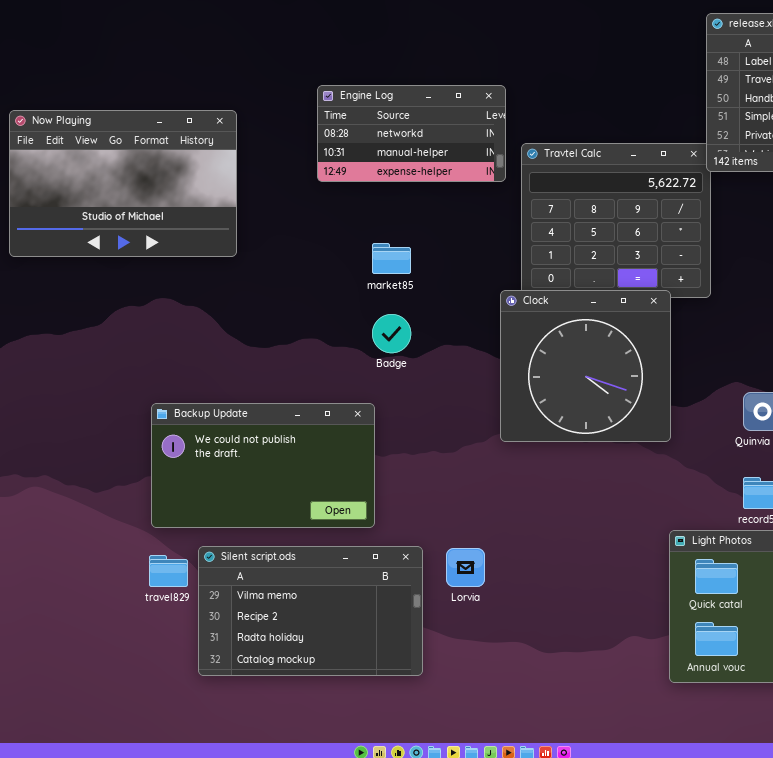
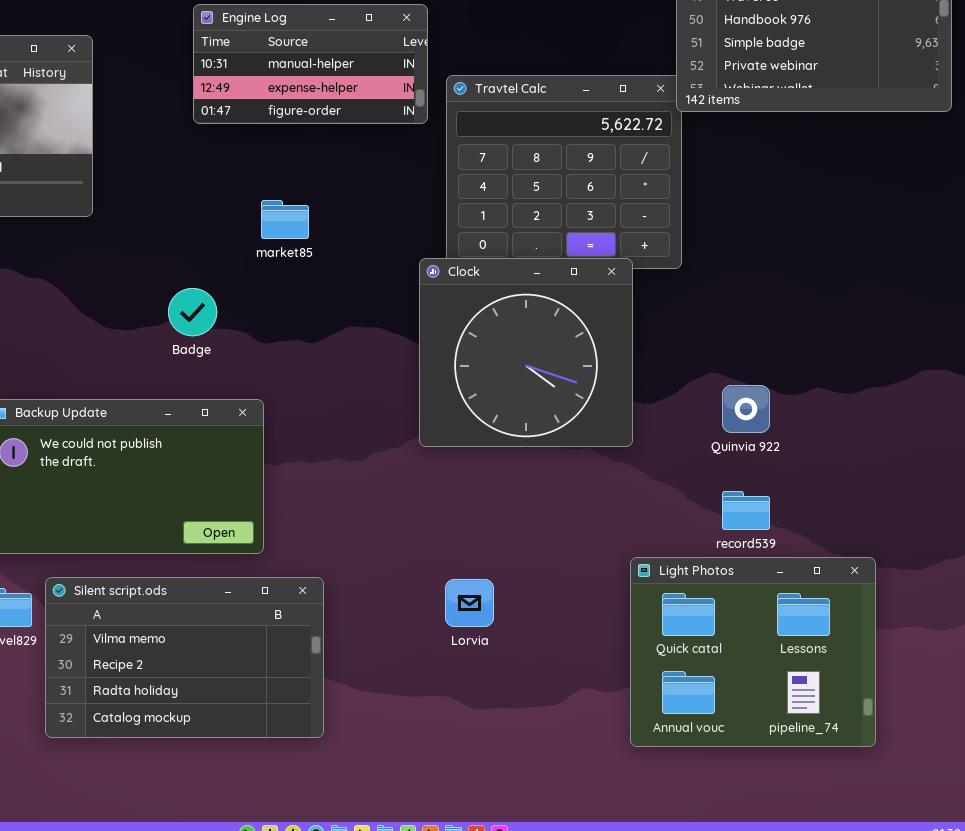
Engine Log: [317,85,506,182] -> [193,4,428,124], scrolled down 1 row
Badge: [372,314,411,353] -> [168,288,217,336], moved
Lorvia: [446,548,485,587] -> [445,579,494,627], moved

